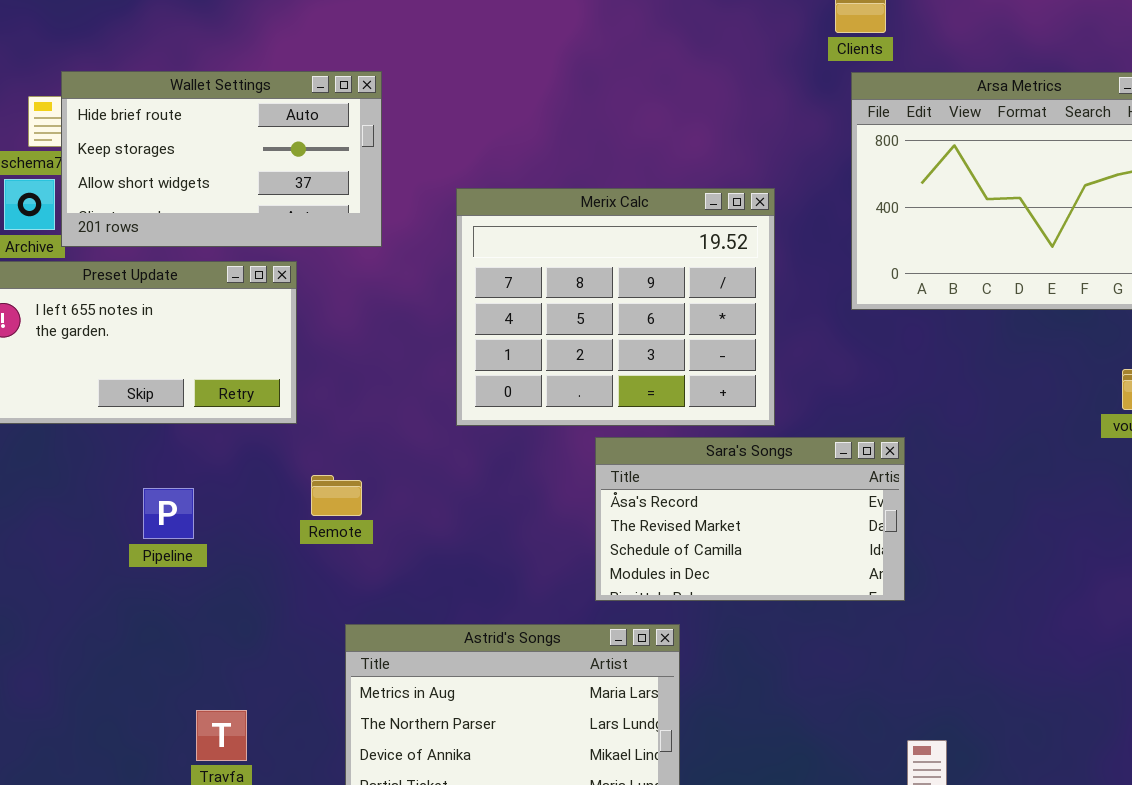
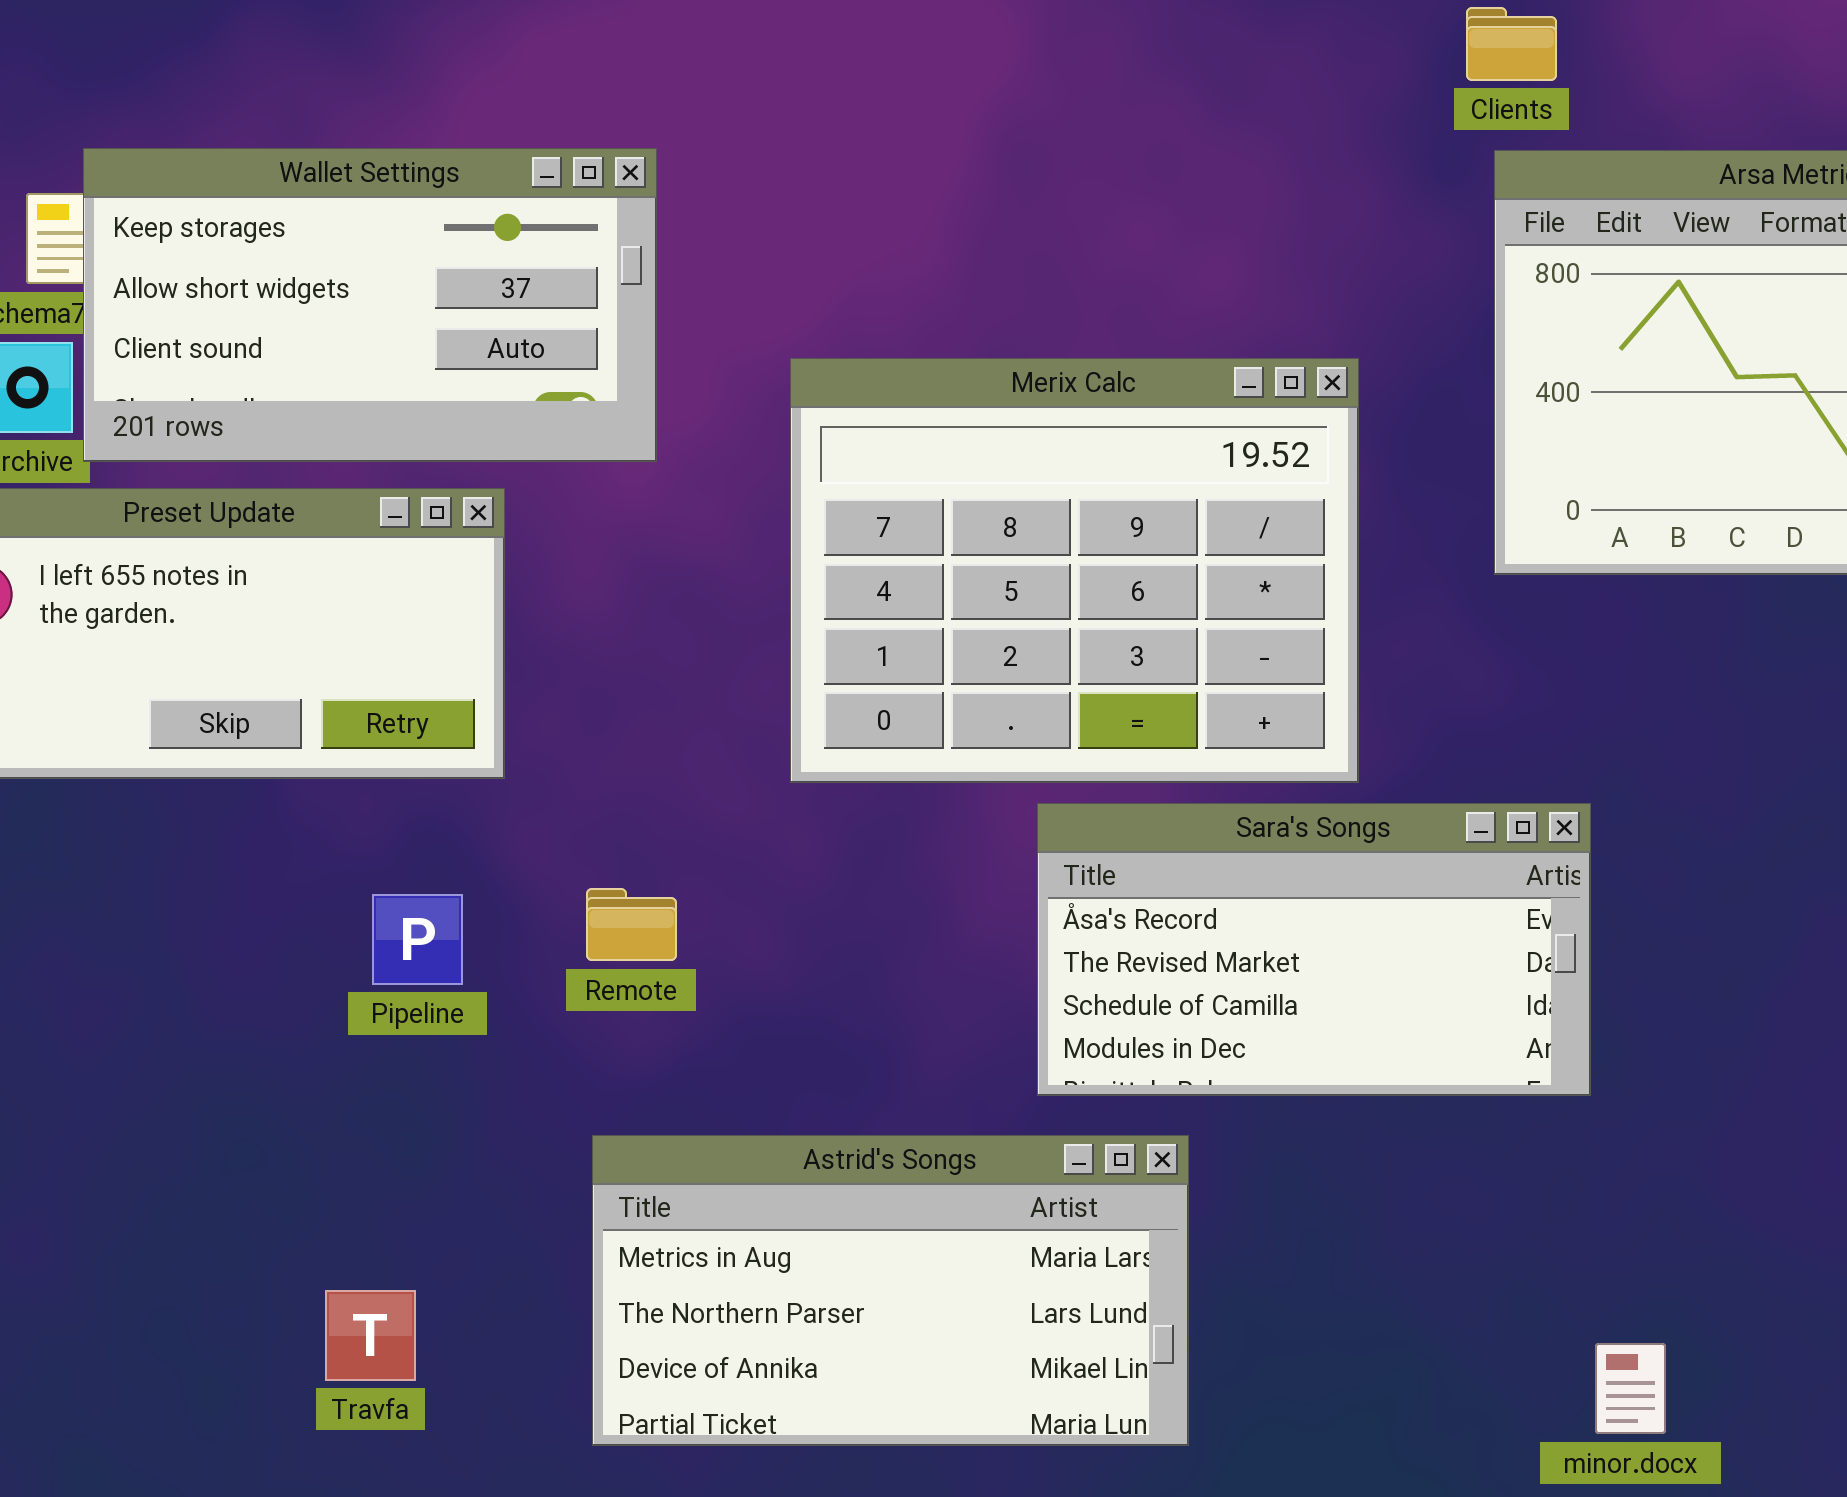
Wallet Settings: [61,71,382,247] -> [83,148,657,462], scrolled down 1 row
Remote: [311,475,362,516] -> [586,888,677,961], moved
Pipeline: [143,488,194,539] -> [372,894,463,985], moved

